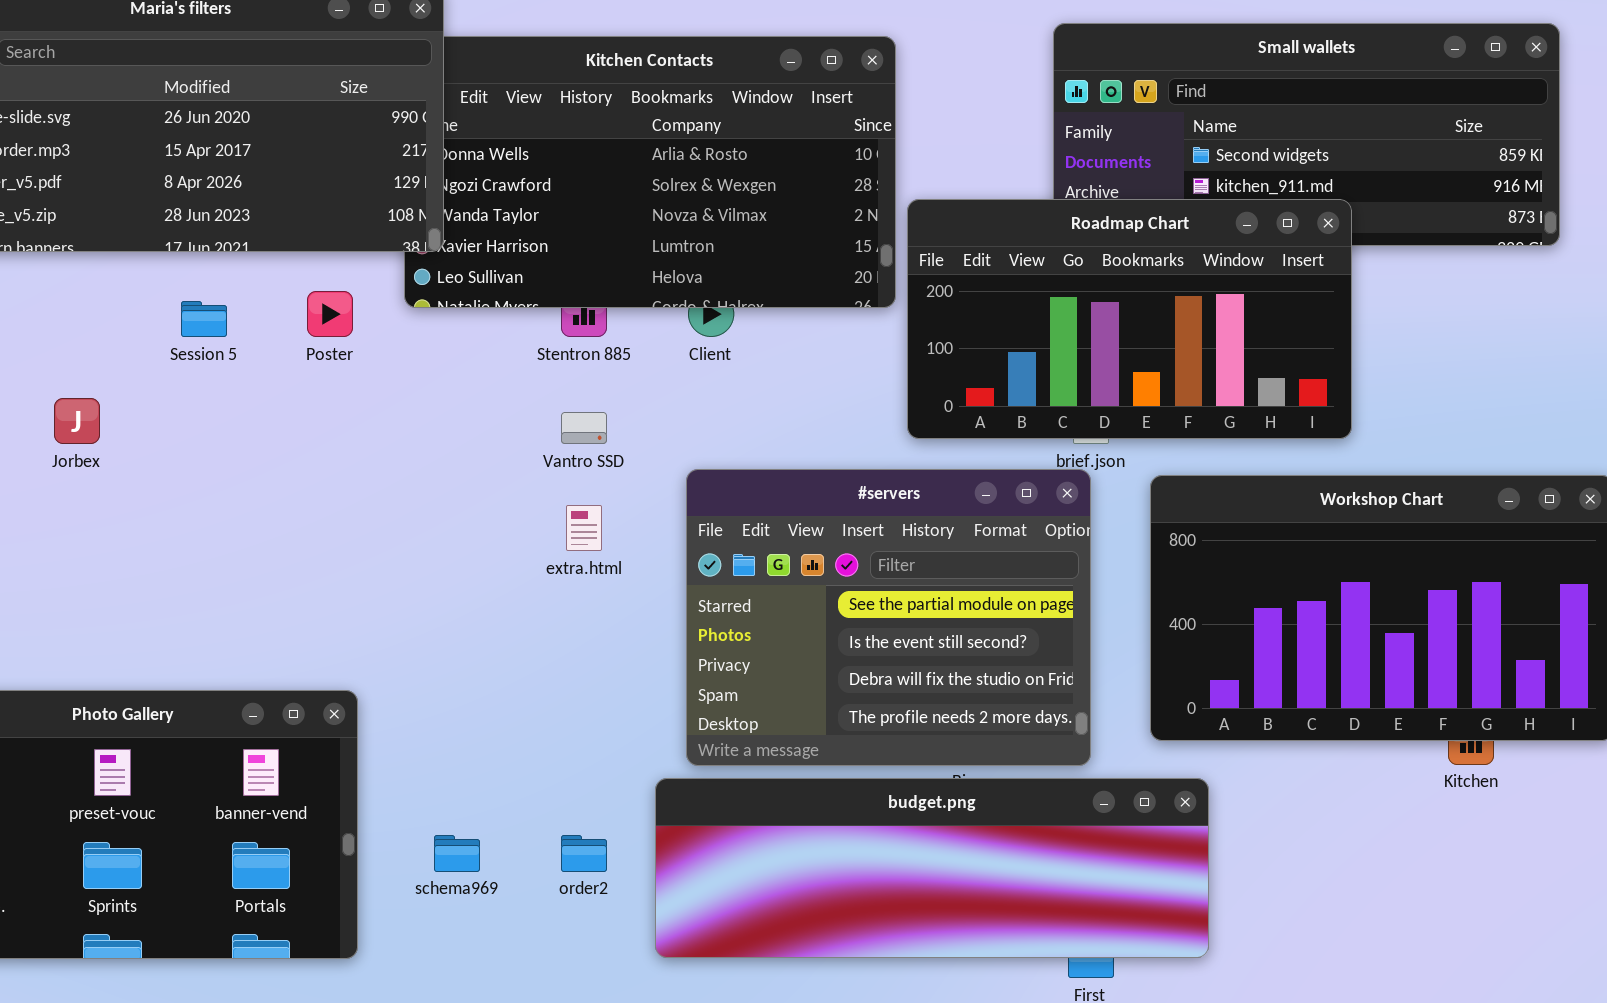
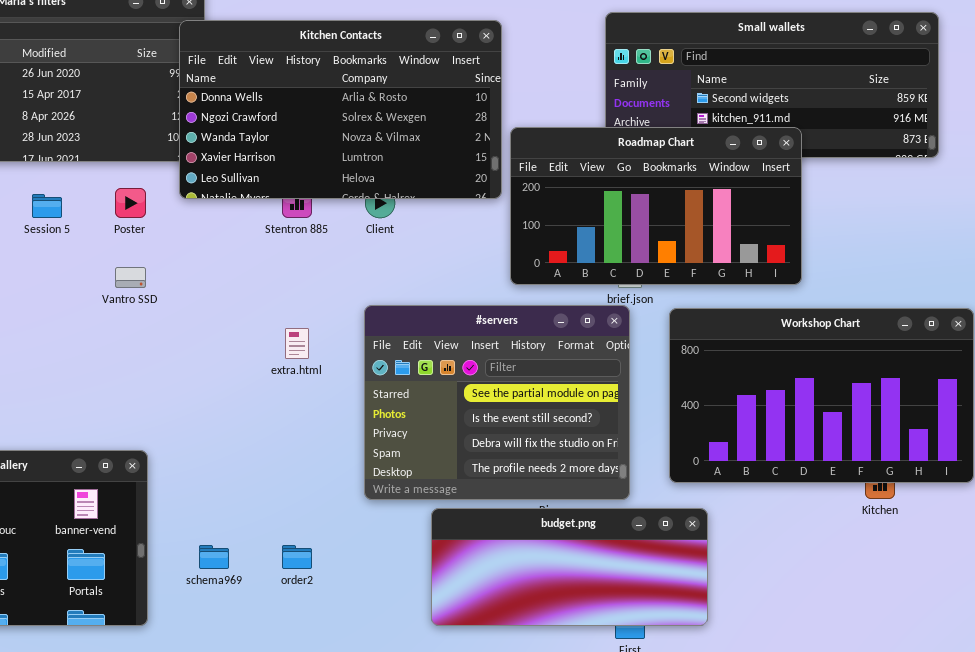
Kitchen Contacts: [404,36,896,308] -> [179,20,502,199], raised
Vantro SSD: [561,412,607,444] -> [115,267,146,288], moved
budget.png: [655,778,1209,958] -> [431,508,708,626], resized

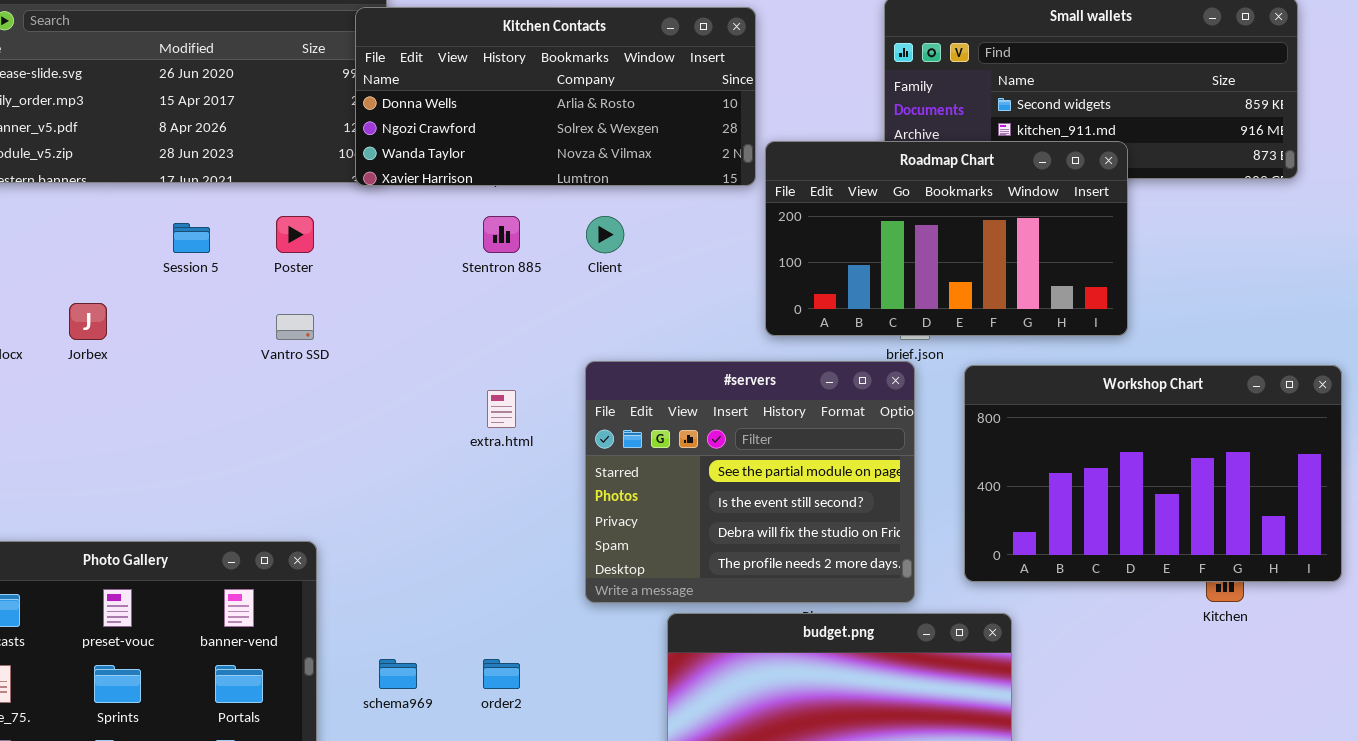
Kitchen Contacts: [179,20,502,199] -> [355,7,756,186], resized

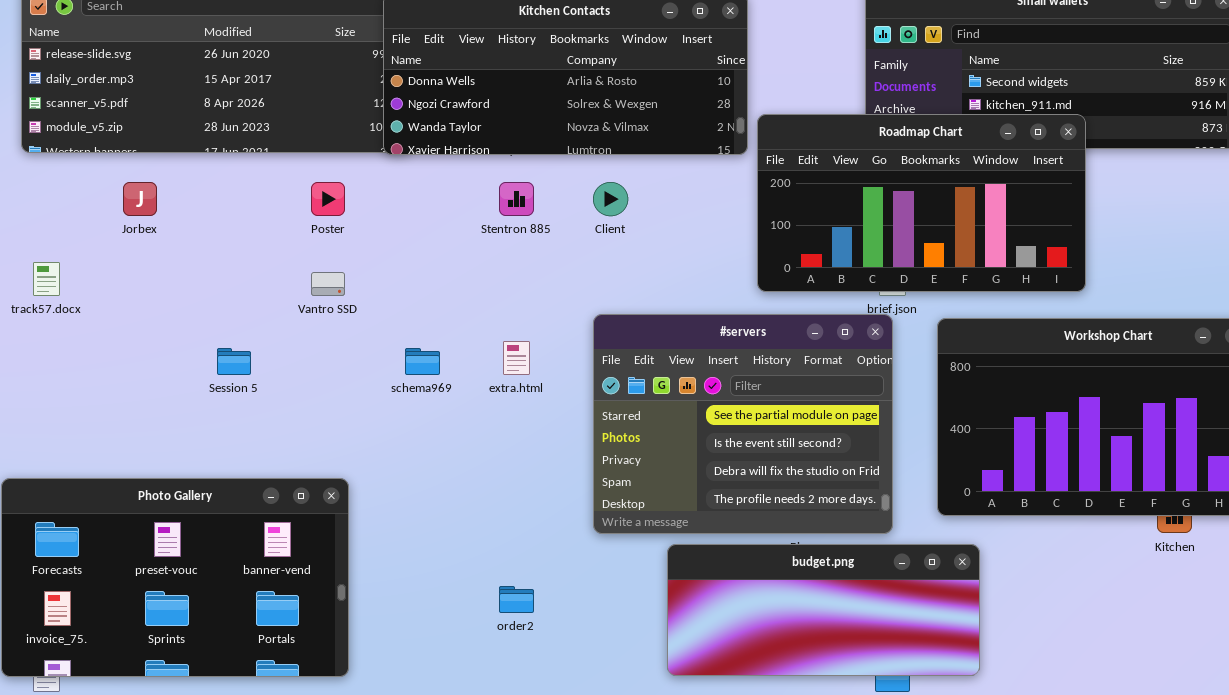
Session 5: [173,223,210,253] -> [217,348,251,375], moved
Jorbex: [69,303,107,340] -> [123,182,157,216], moved
schema969: [379,659,417,689] -> [405,348,440,375], moved

